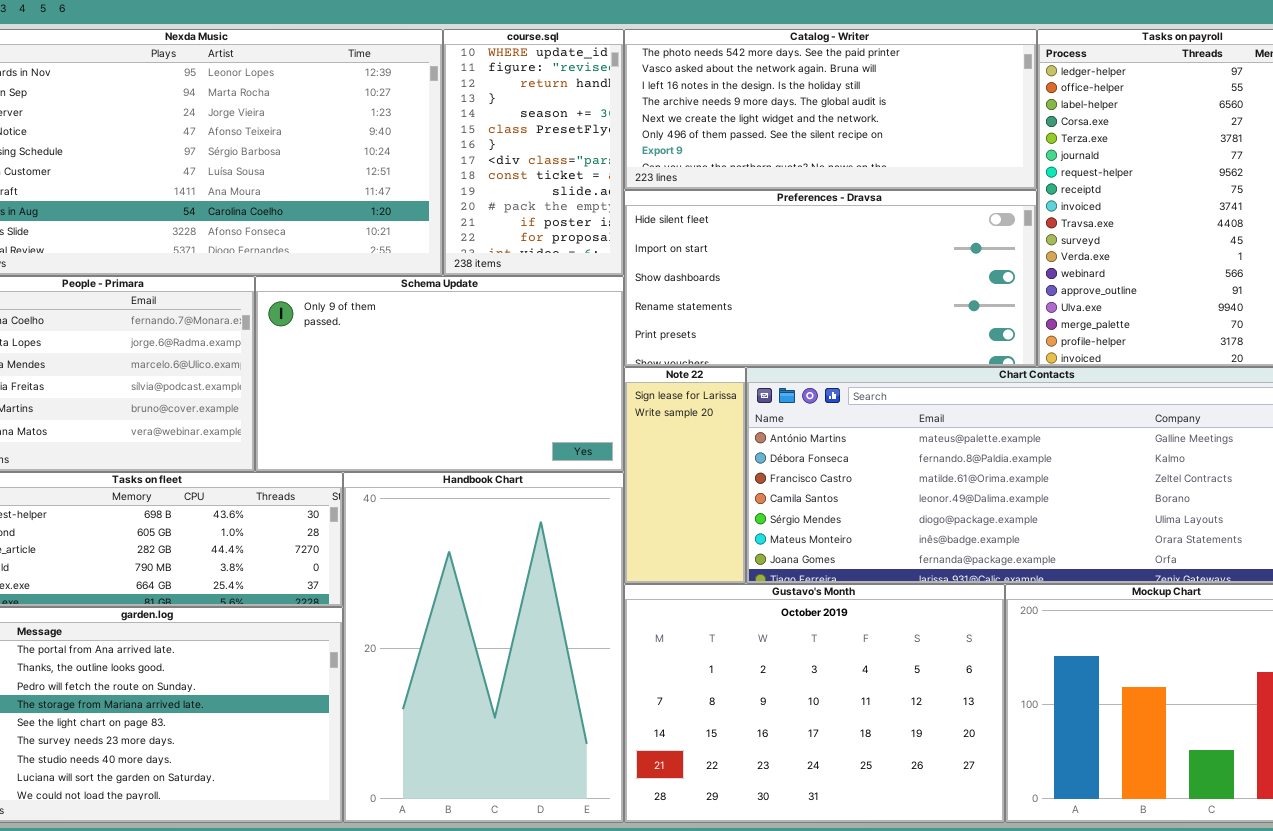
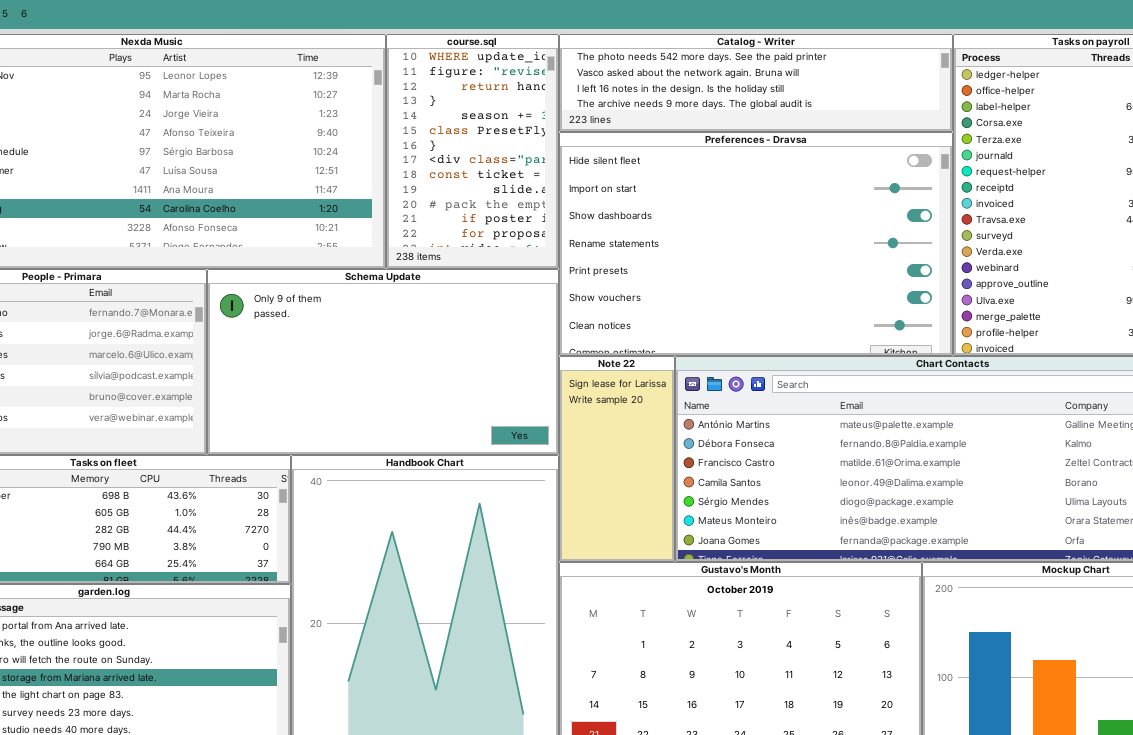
Catalog - Writer: [624,29,1037,190] -> [559,34,953,132], resized
Preferences - Dravsa: [624,190,1037,367] -> [559,132,953,356], resized

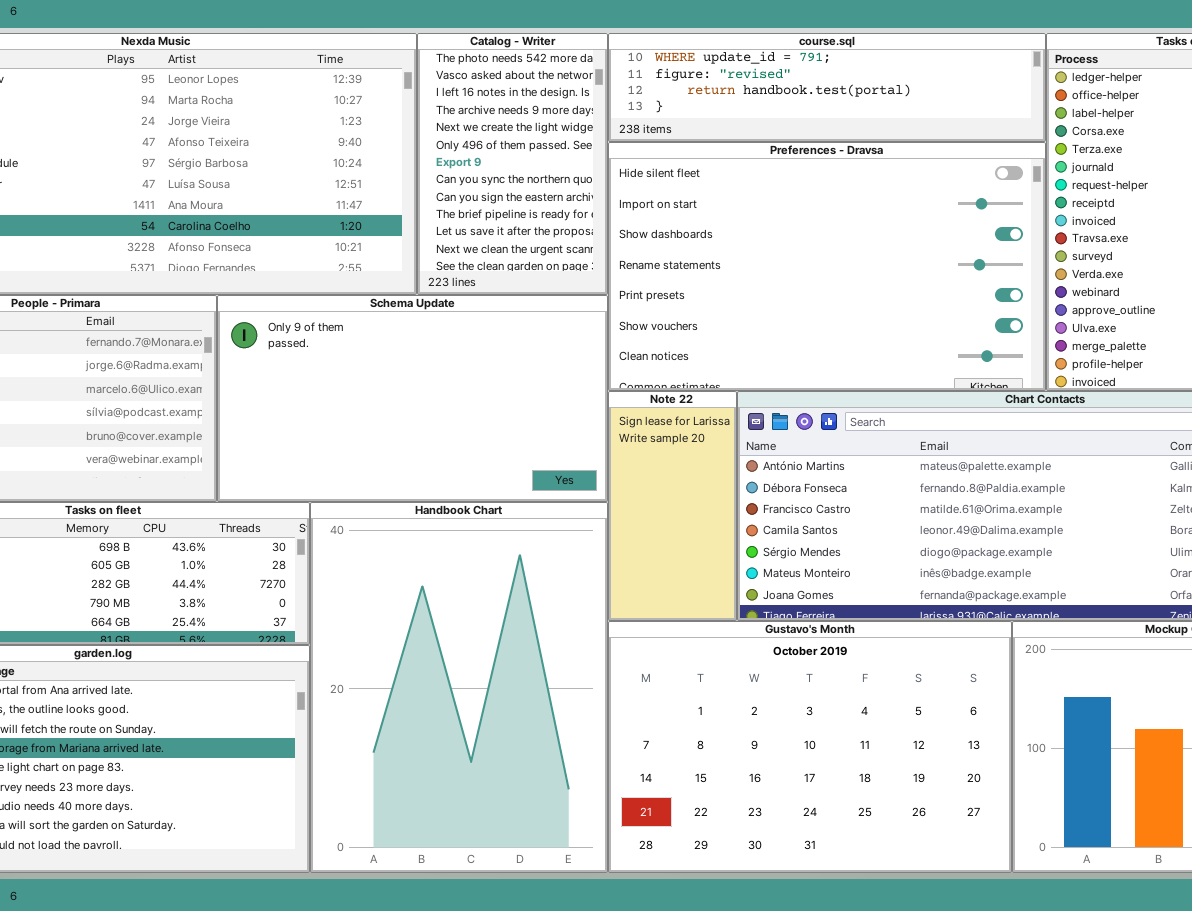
course.sql: [386,34,559,269] -> [608,33,1046,142], moved, resized
Catalog - Writer: [559,34,953,132] -> [417,33,608,295], moved, resized

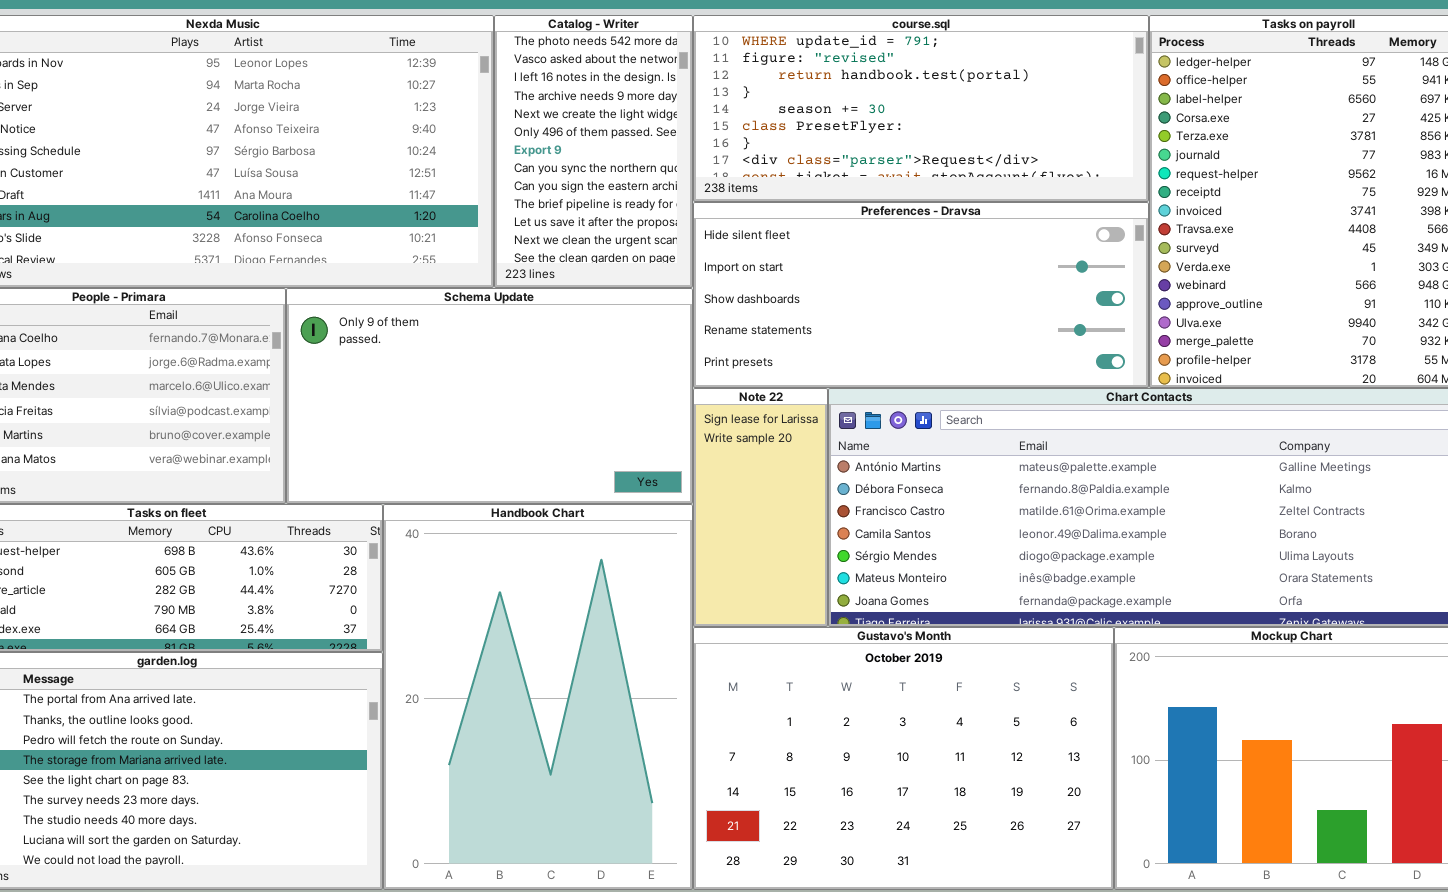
course.sql: [608,33,1046,142] -> [693,15,1149,202], resized
Preferences - Dravsa: [608,142,1046,391] -> [693,202,1149,388], resized

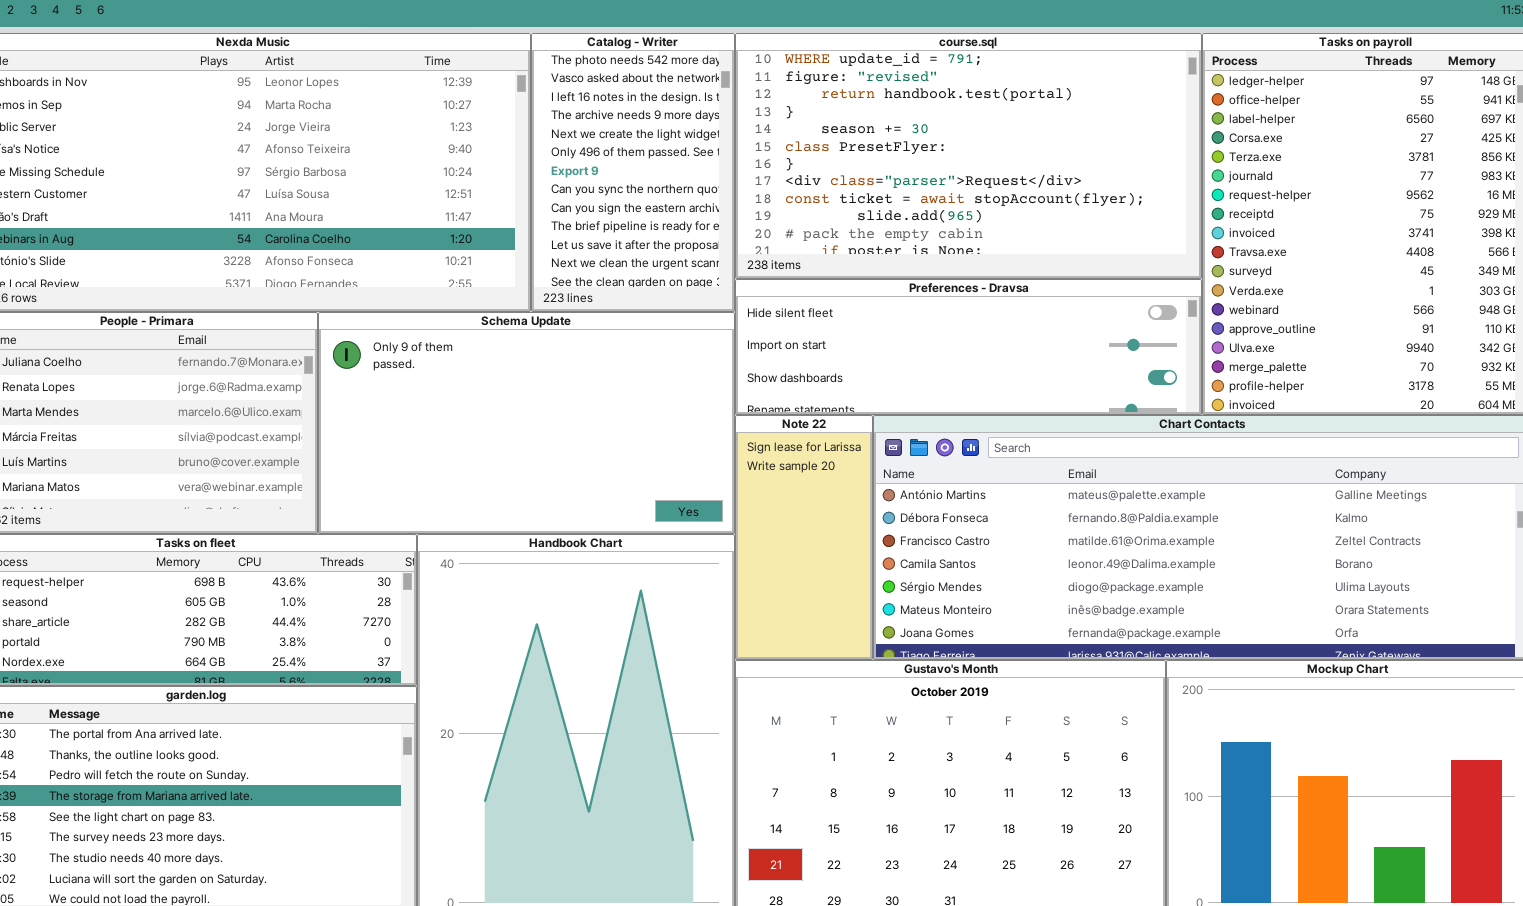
course.sql: [693,15,1149,202] -> [735,33,1202,279], resized
Preferences - Dravsa: [693,202,1149,388] -> [735,279,1202,415], resized

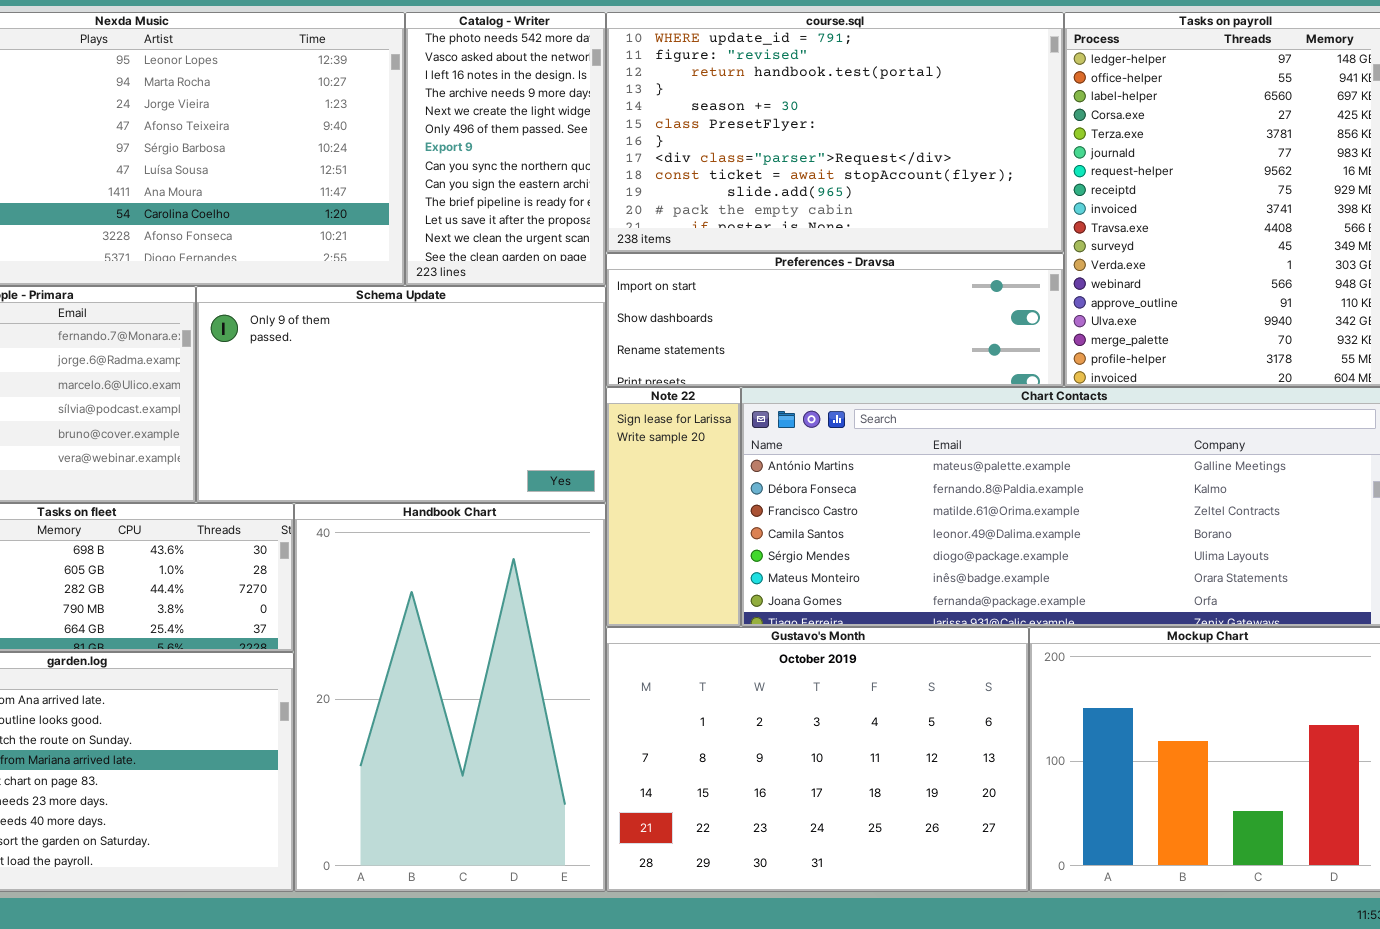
Preferences - Dravsa: [735,279,1202,415] -> [606,253,1064,387], scrolled down 1 row

